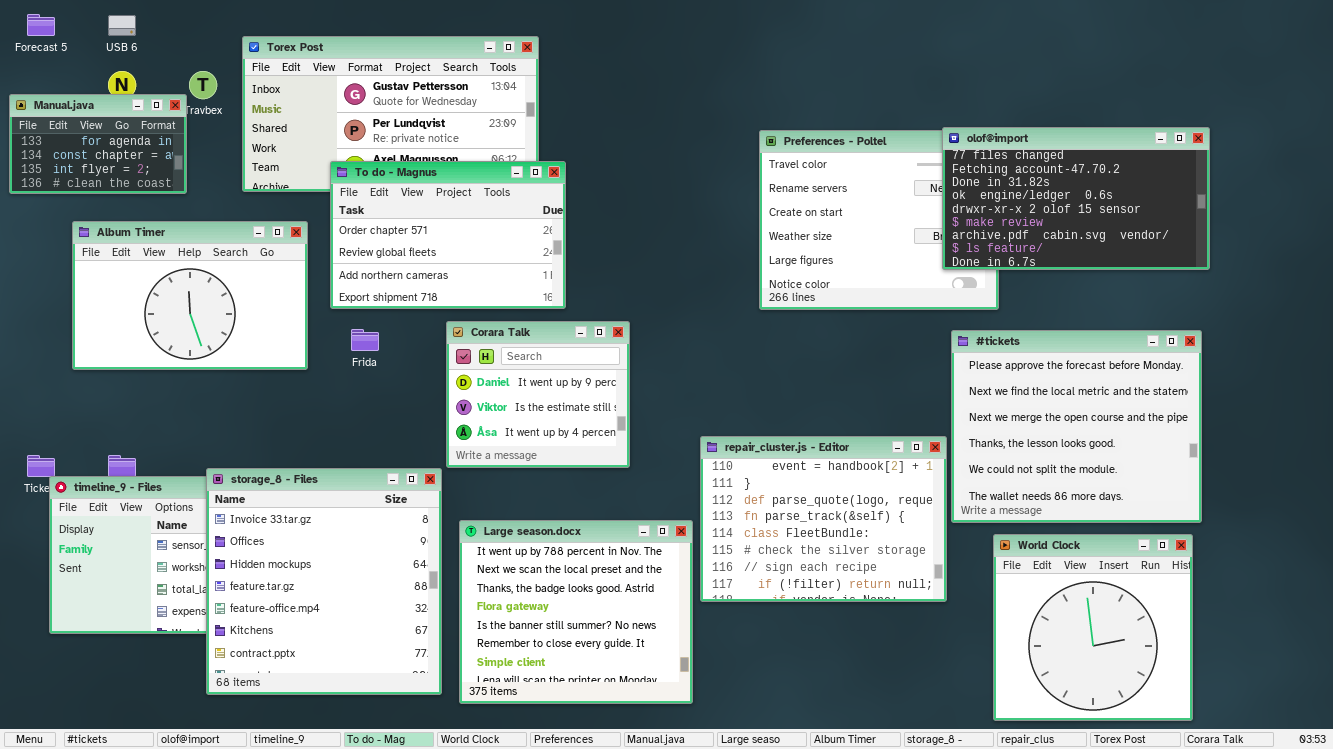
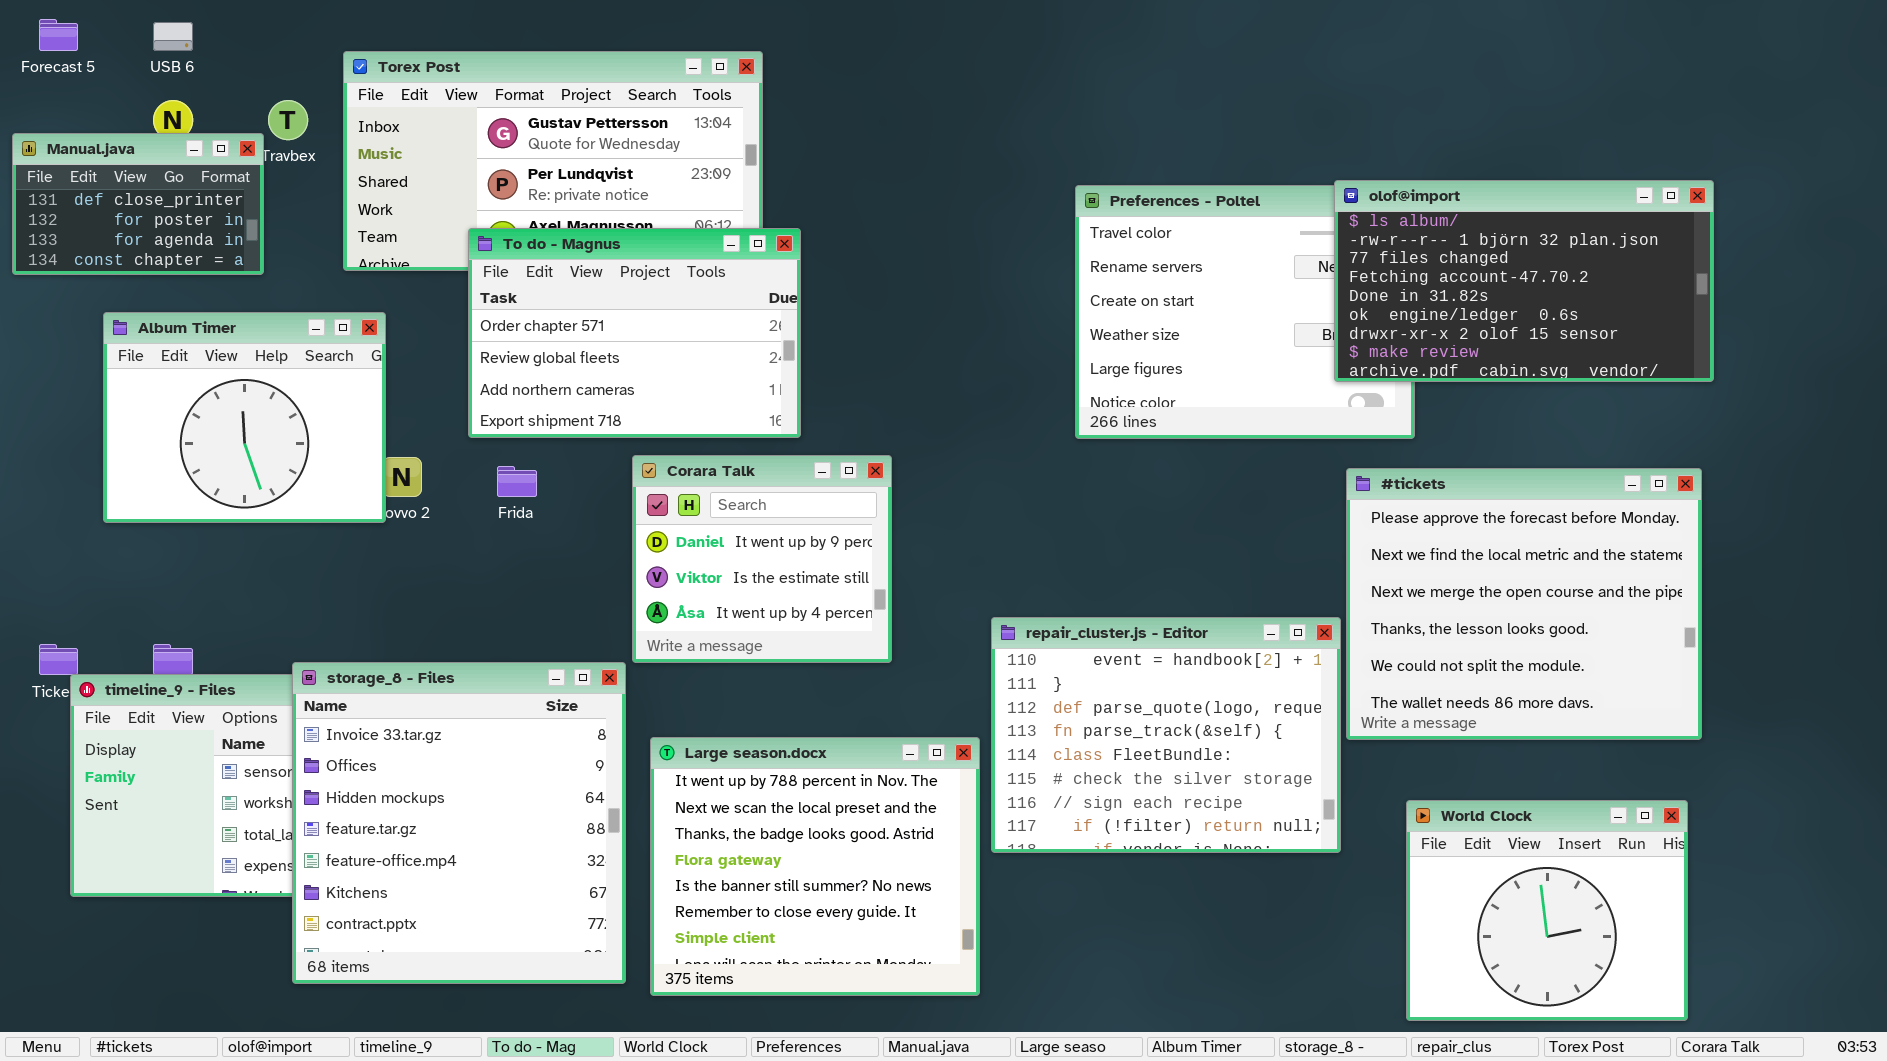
Manual.java: [9,94,187,194] -> [12,133,264,275], scrolled up 2 rows
olof@import: [942,127,1210,270] -> [1334,180,1714,382], scrolled up 2 rows
Album Timer: [72,221,308,370] -> [103,312,386,523], resized
World Clock: [993,534,1193,721] -> [1406,800,1688,1021], resized

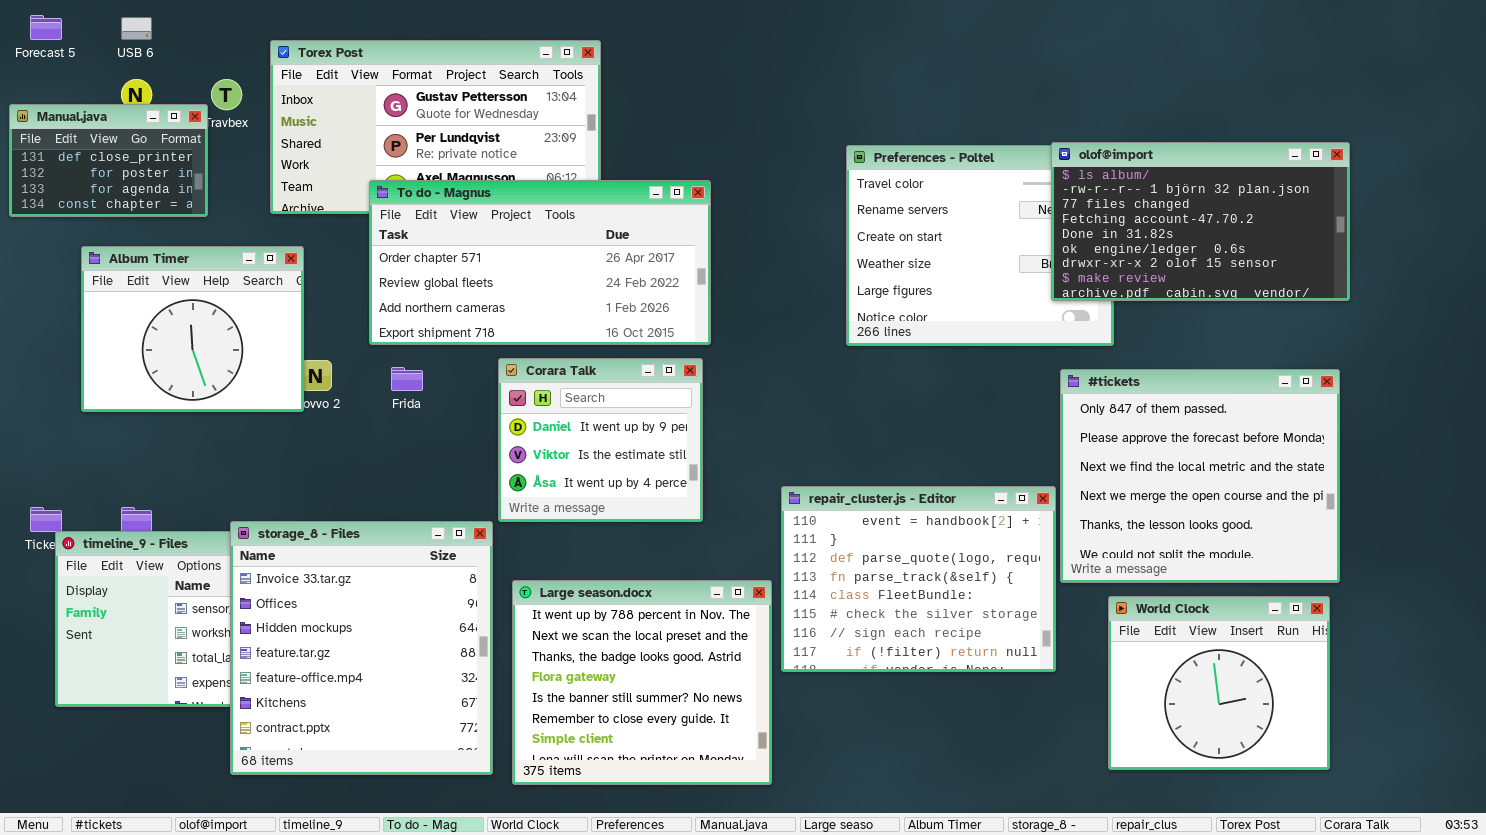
To do - Magnus: [468,228,801,438] -> [369,180,711,345], resized
#tickets: [1346,468,1702,740] -> [1060,369,1340,583], scrolled up 1 row
World Clock: [1406,800,1688,1021] -> [1108,596,1330,770], moved

